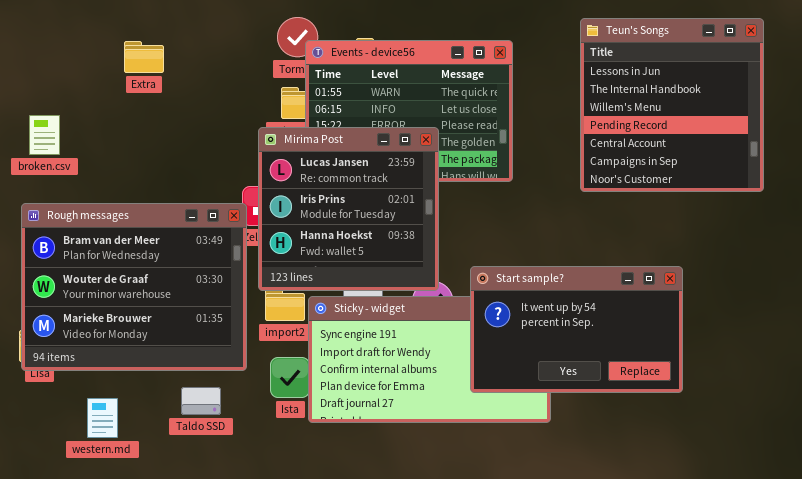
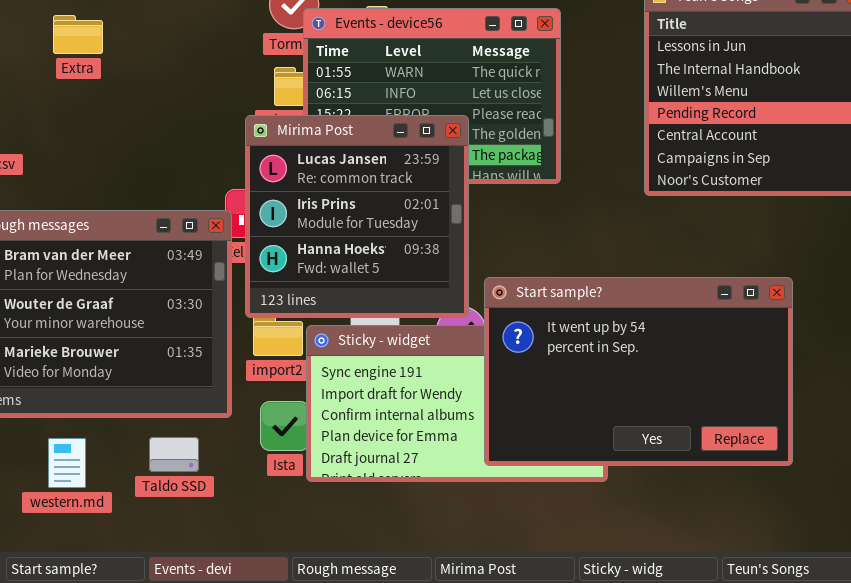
Extra: [124,41,164,73] -> [53,15,103,54], moved
Start sample?: [470,266,683,393] -> [484,277,793,466], moved, resized
western.md: [87,398,118,438] -> [48,438,86,488], moved

